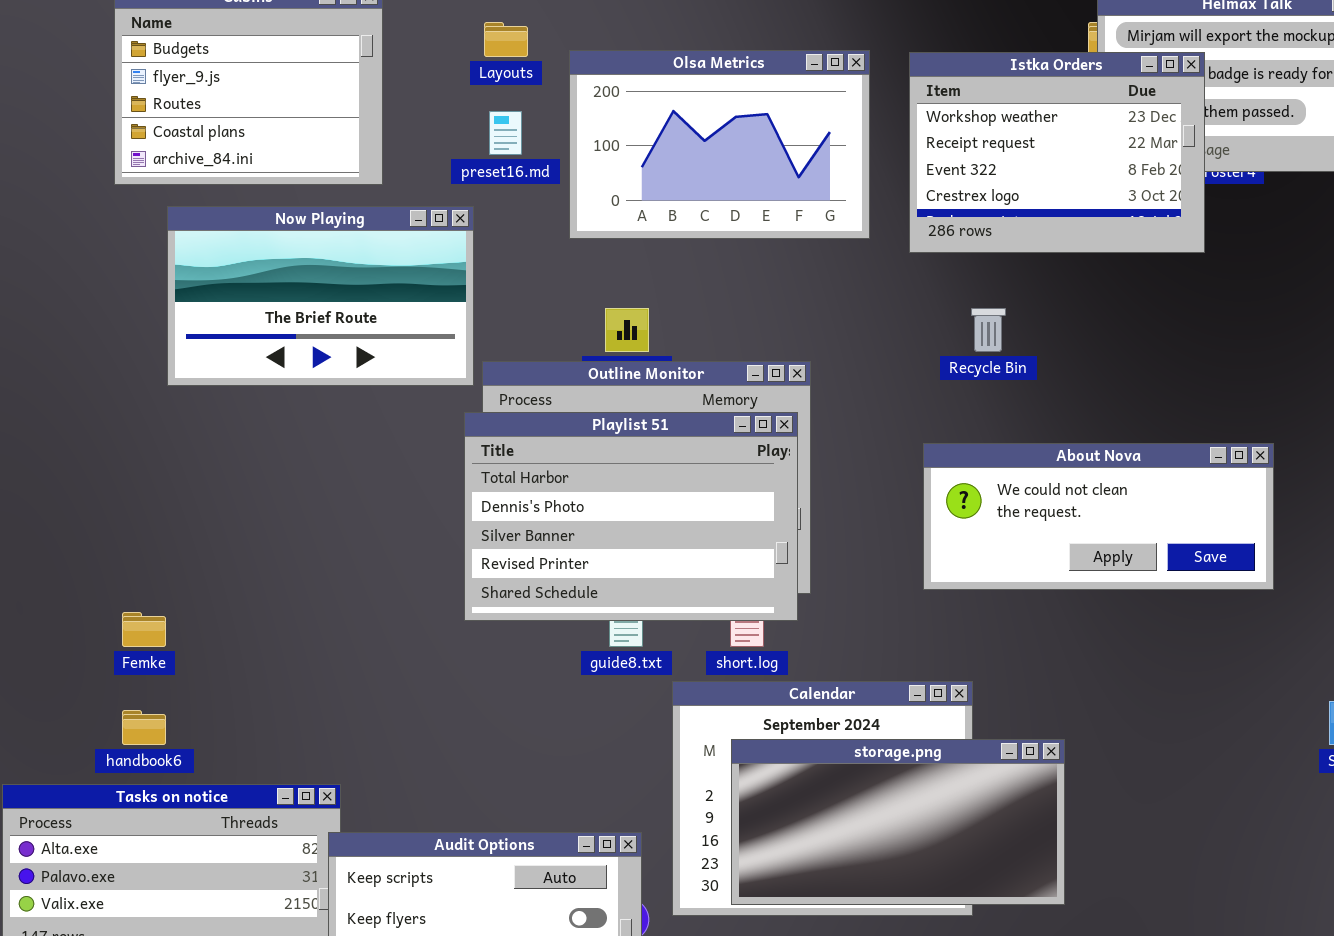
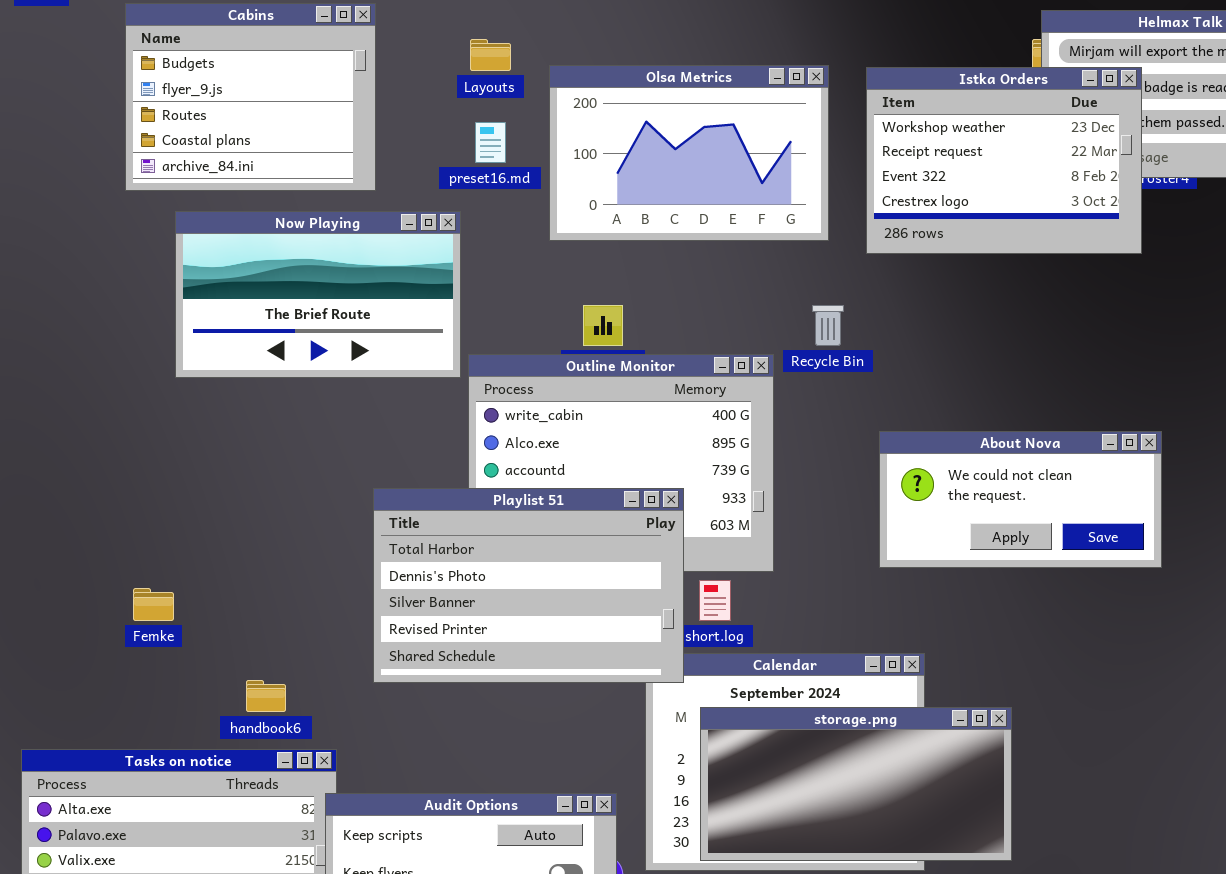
Recycle Bin: [971,308,1006,352] -> [812,305,844,346], moved
Playlist 51: [464,412,798,621] -> [373,488,684,683], moved
About Nova: [923,443,1274,590] -> [879,431,1162,568], resized
handbook6: [122,710,166,745] -> [246,680,286,712], moved

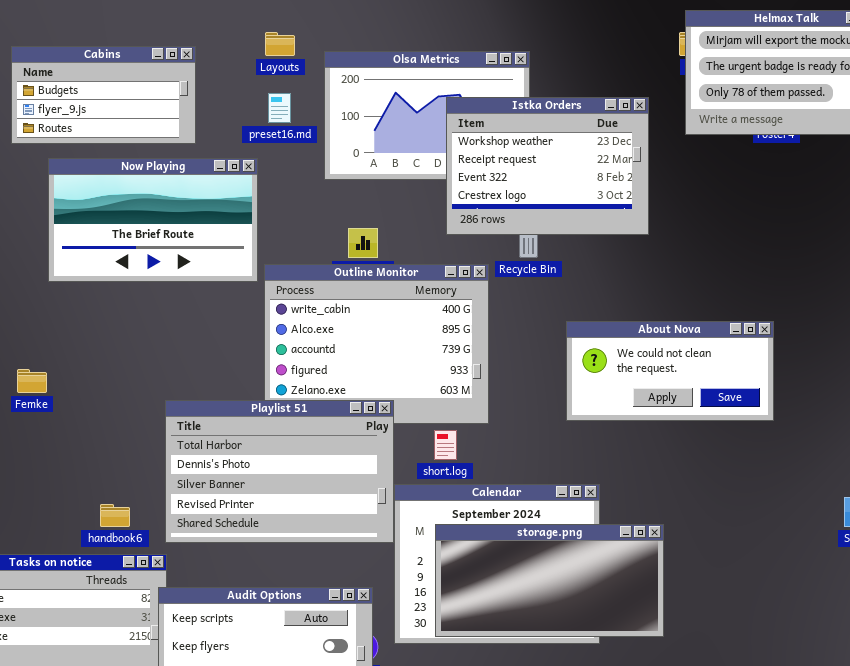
Cabins: [125,3,376,191] -> [11,46,196,144], resized
Istka Orders: [866,67,1142,254] -> [446,97,649,235], moved
Playlist 51: [373,488,684,683] -> [165,400,394,543], moved
Femke: [133,588,174,621] -> [17,369,47,393], moved

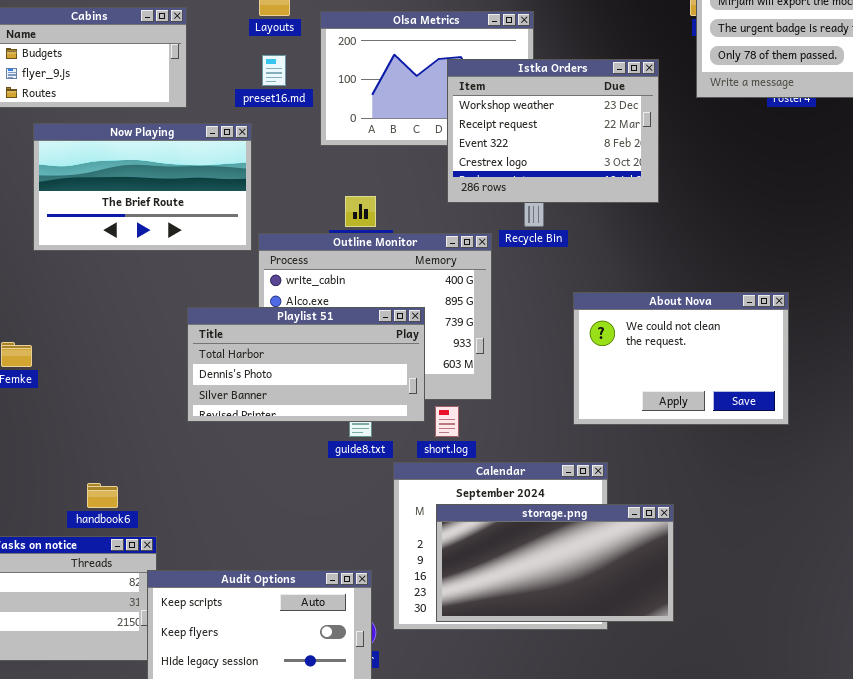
About Nova: [566,321,774,421] -> [573,292,789,425], resized
Playlist 51: [165,400,394,543] -> [187,307,425,422], moved, resized

